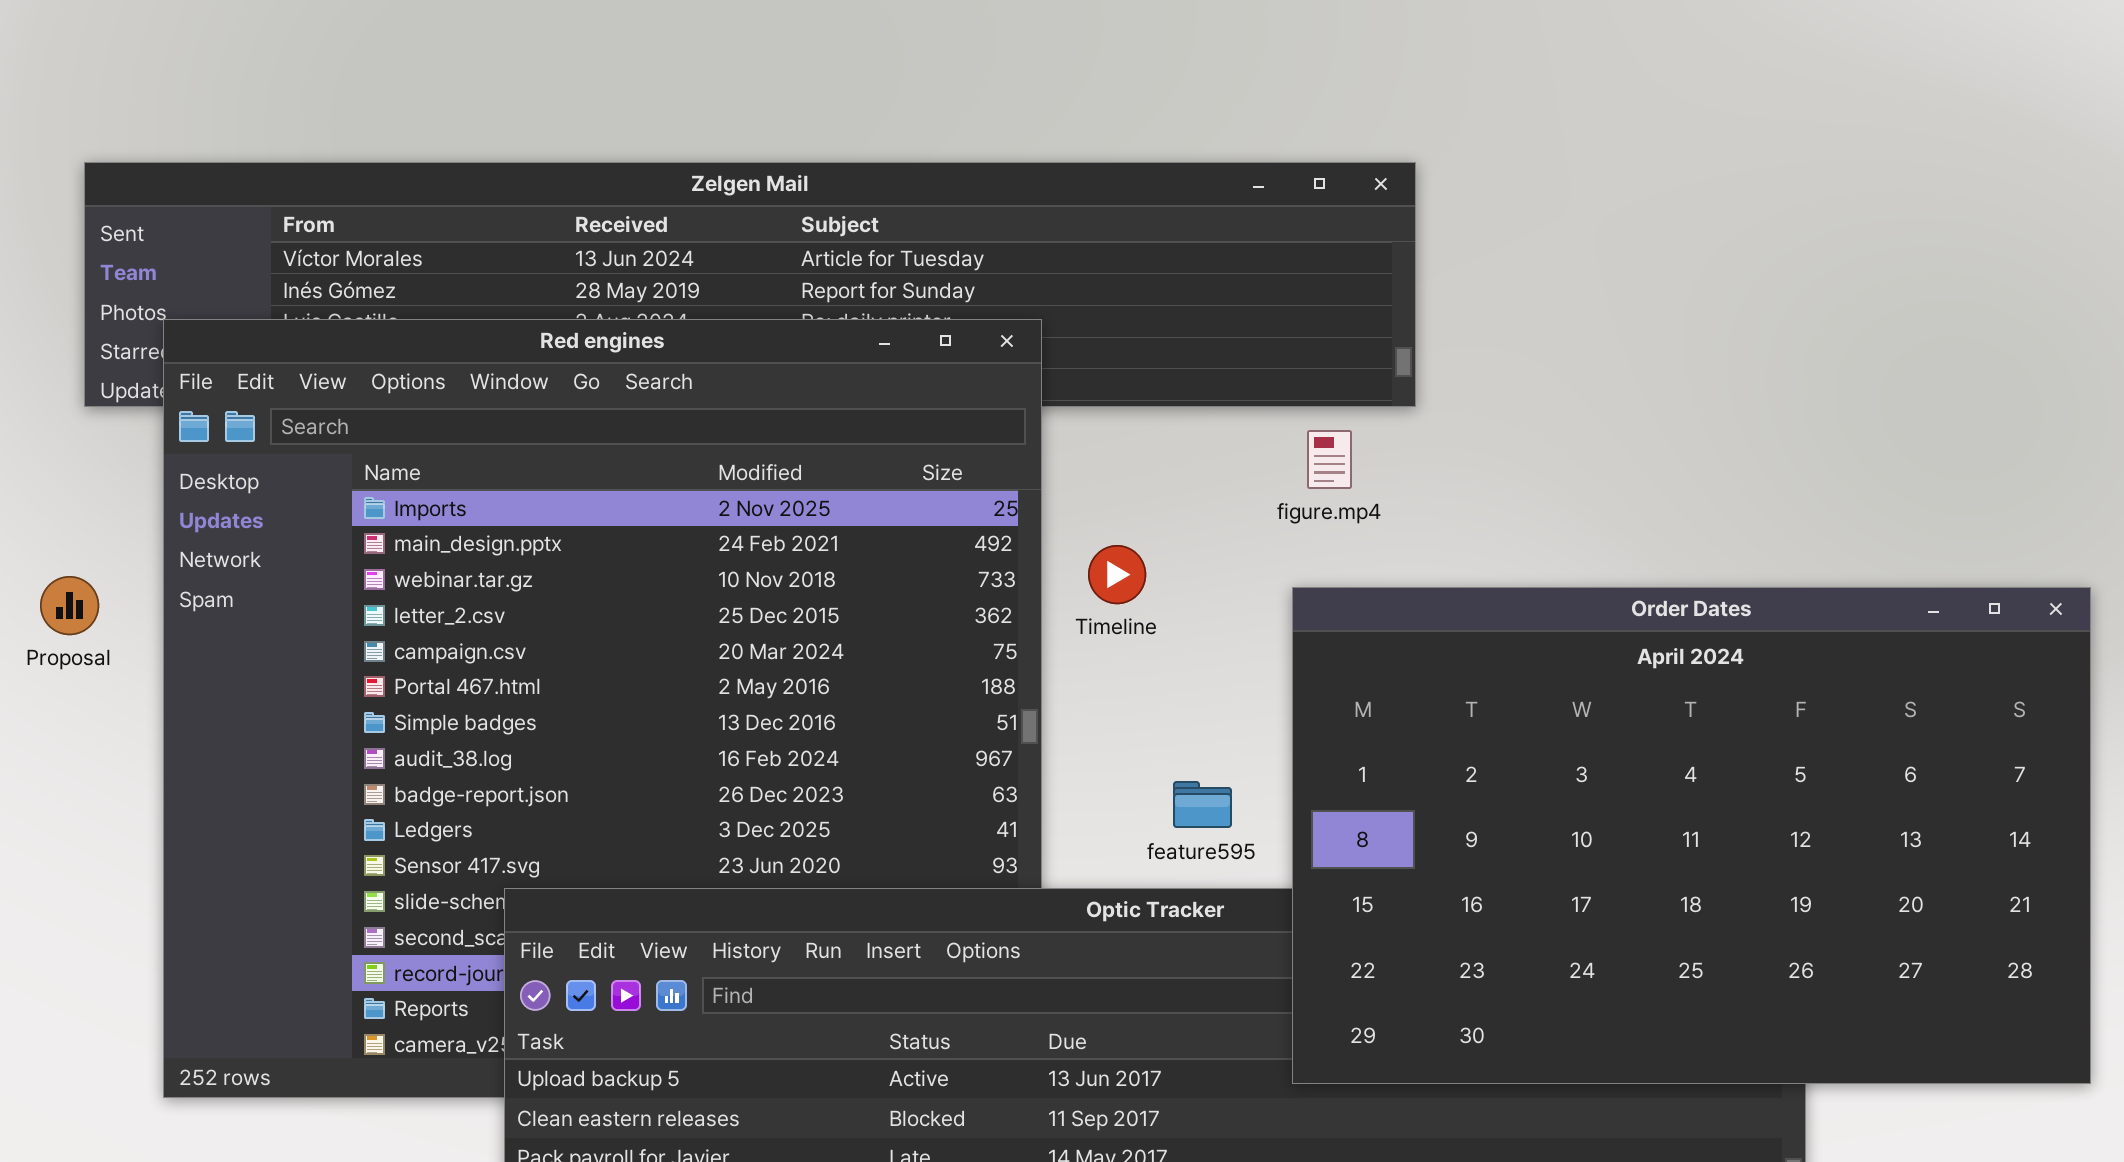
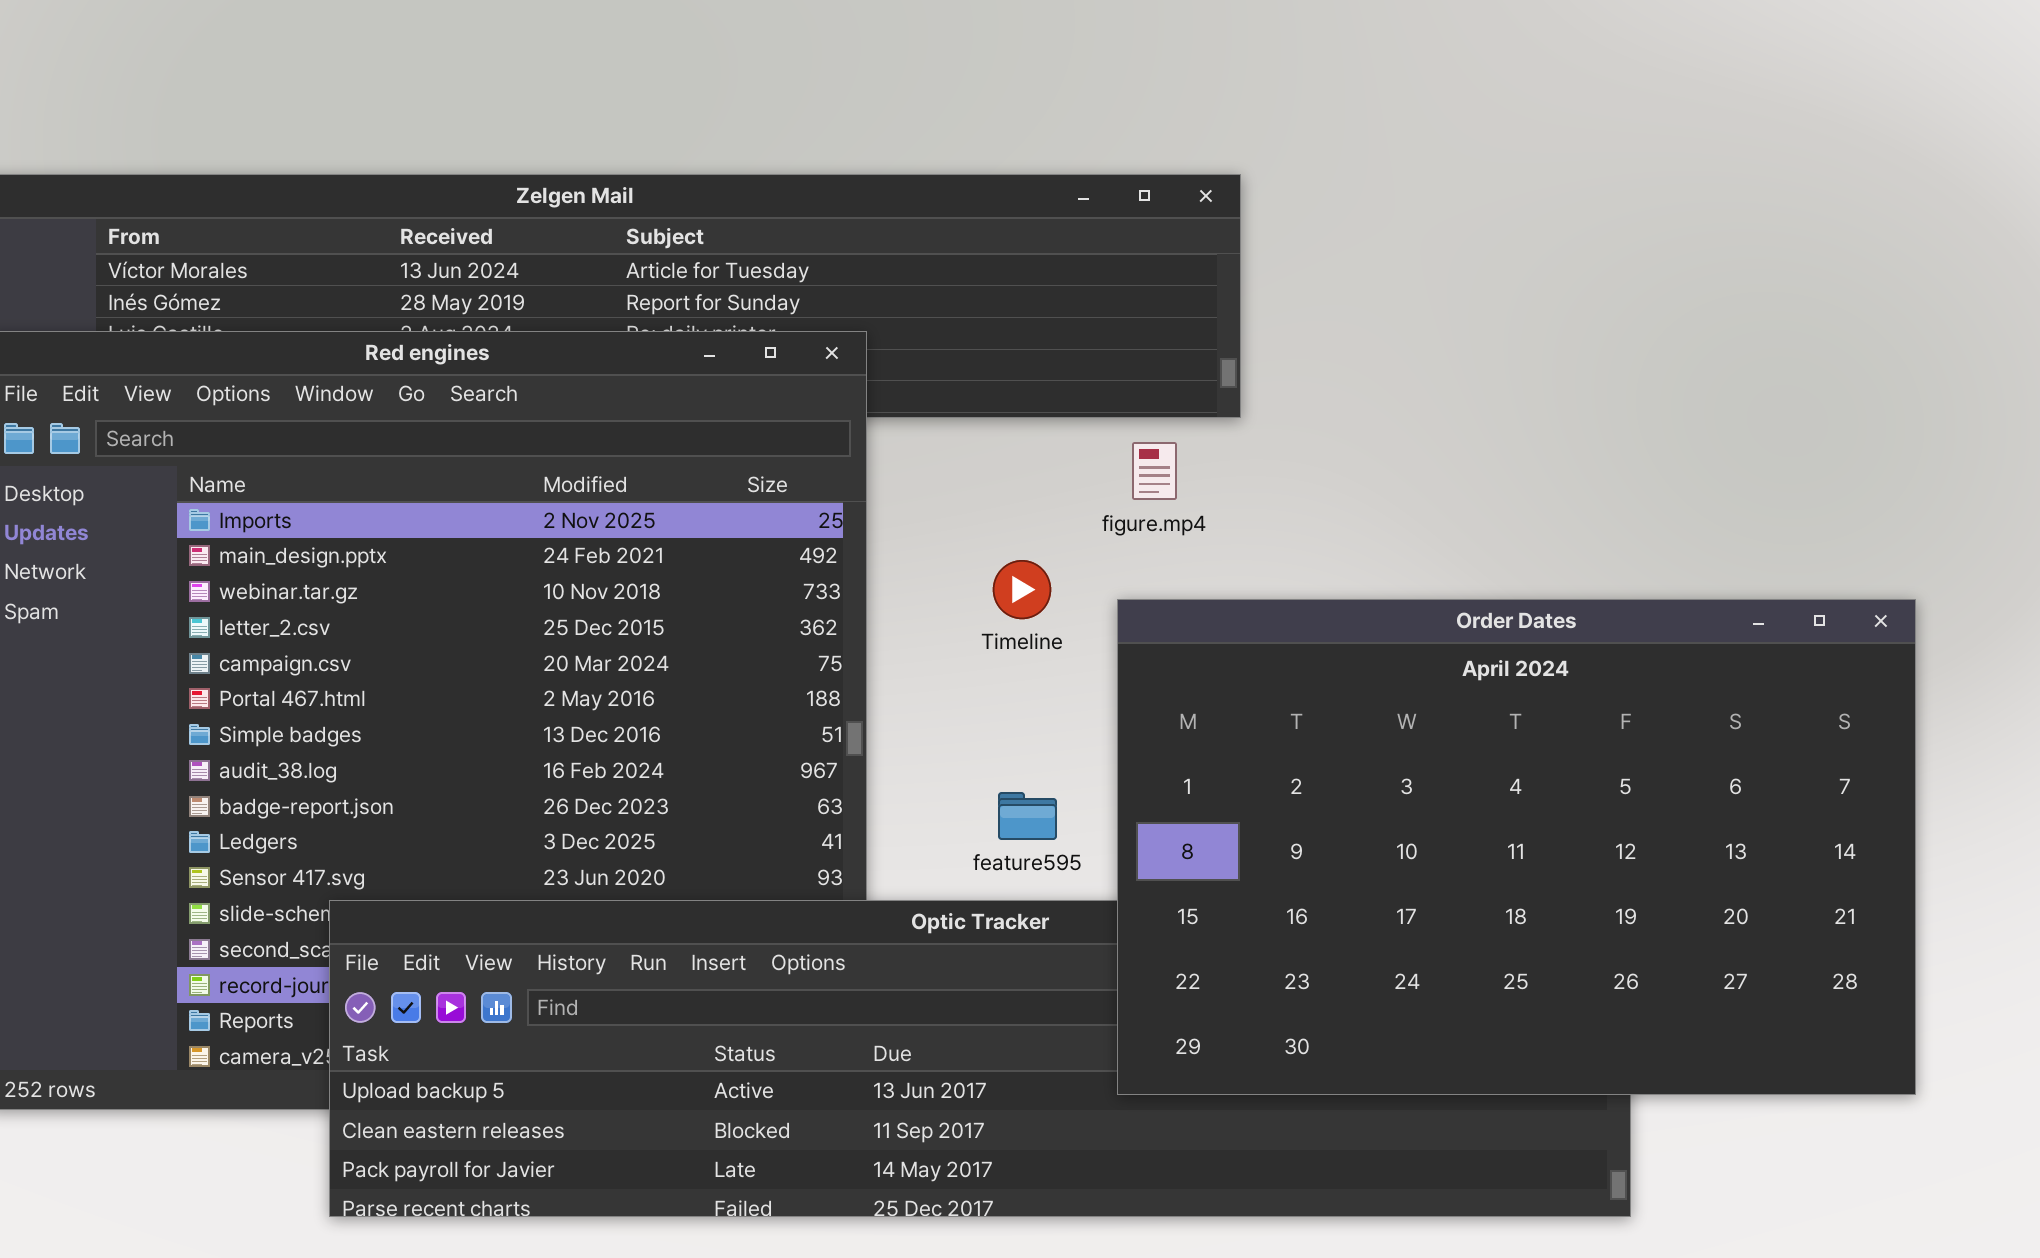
Timeline: [1088,545,1146,604] -> [993,560,1051,619], moved

